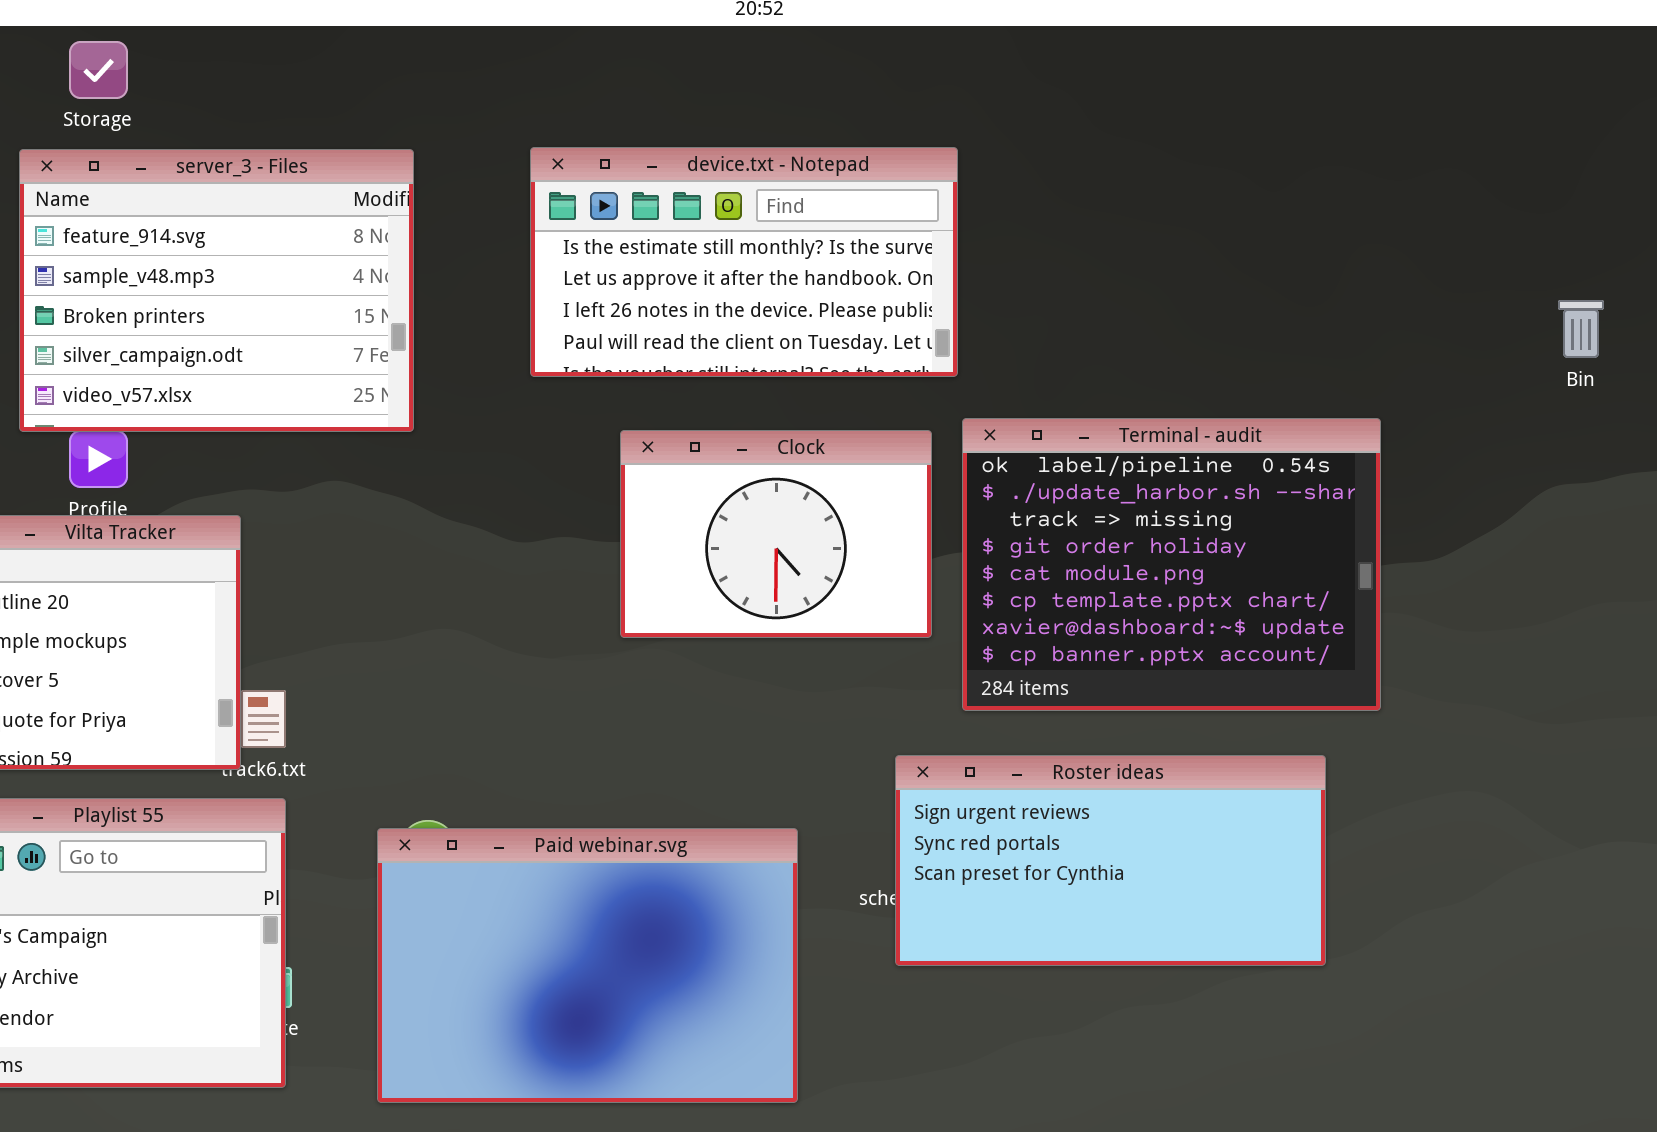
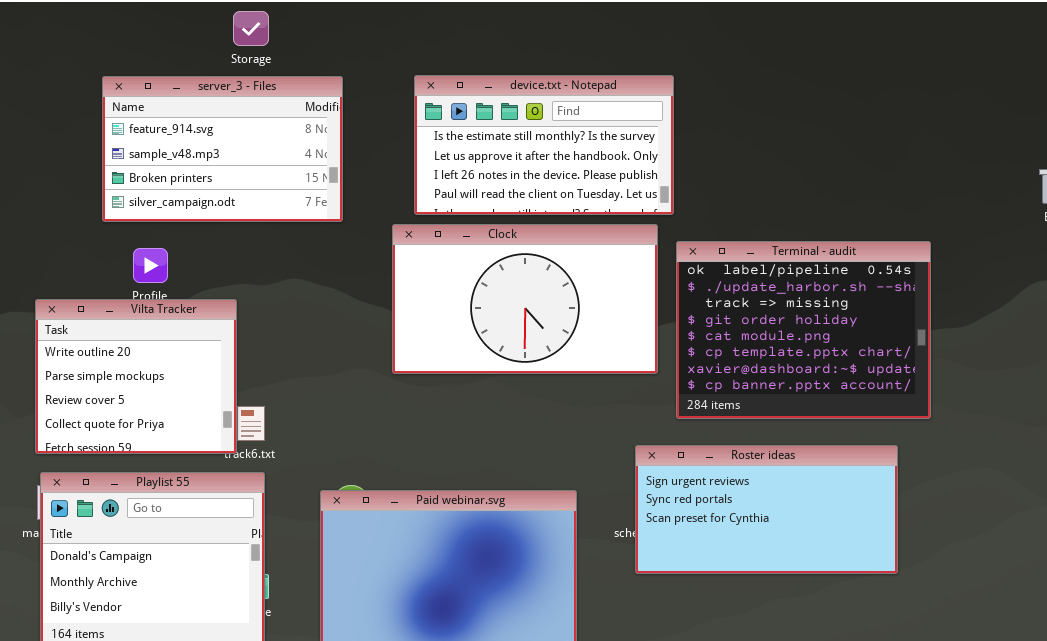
Storage: [69,41,128,99] -> [233,11,269,46], moved
server_3 - Files: [19,149,414,432] -> [102,76,343,222], resized
Clock: [620,430,932,638] -> [392,224,658,374], resized

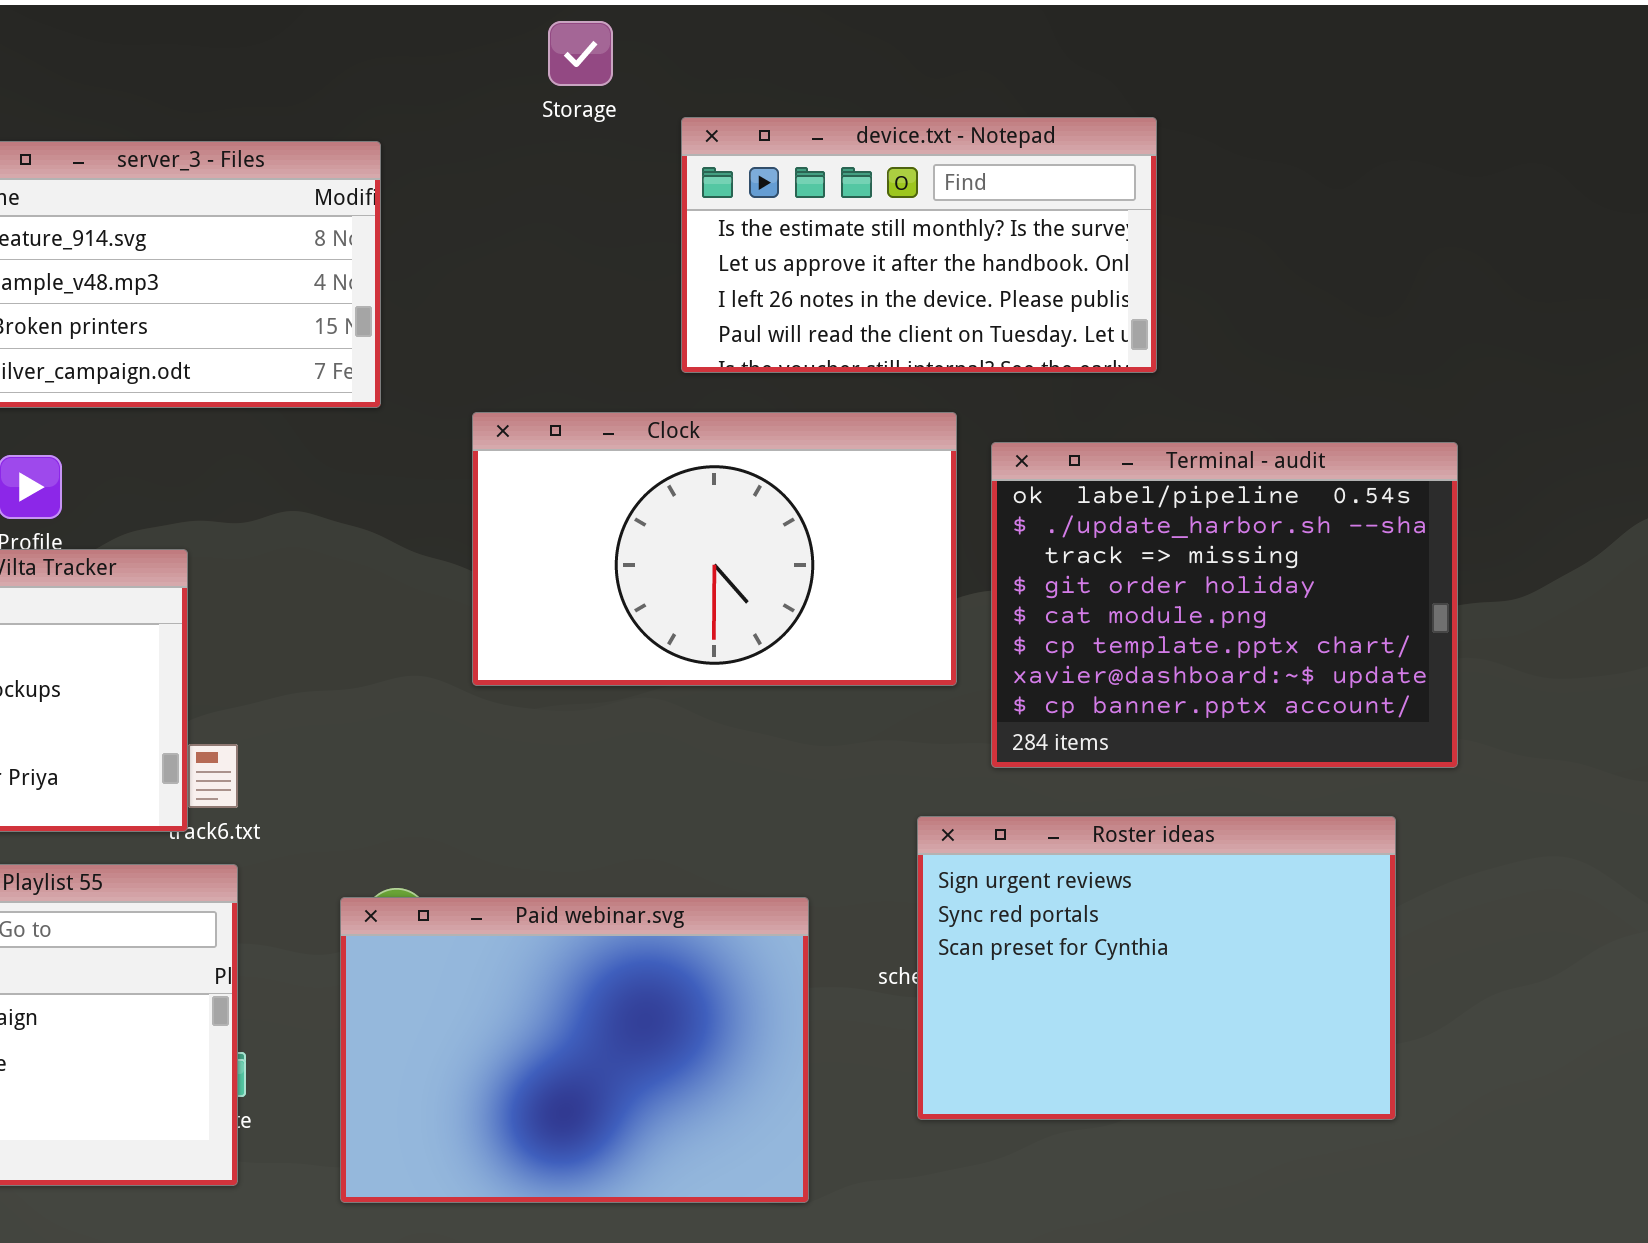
Storage: [233,11,269,46] -> [548,21,613,86], moved
device.txt - Notepad: [414,75,674,215] -> [681,117,1157,373], moved
Roster ideas: [635,445,898,574] -> [917,816,1396,1120], resized

